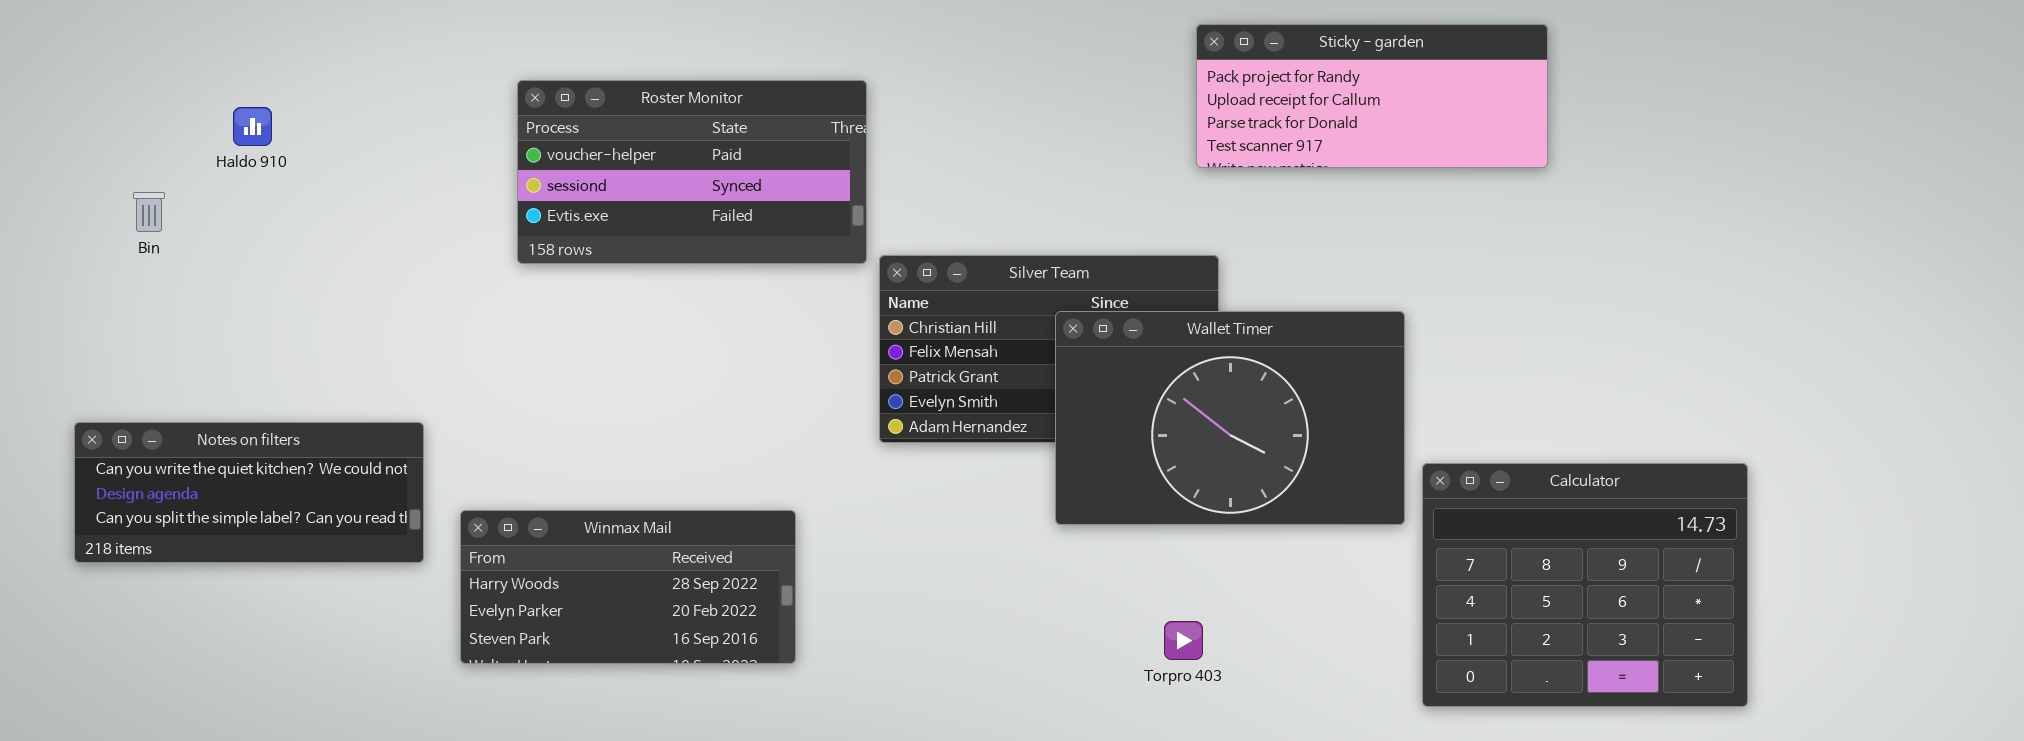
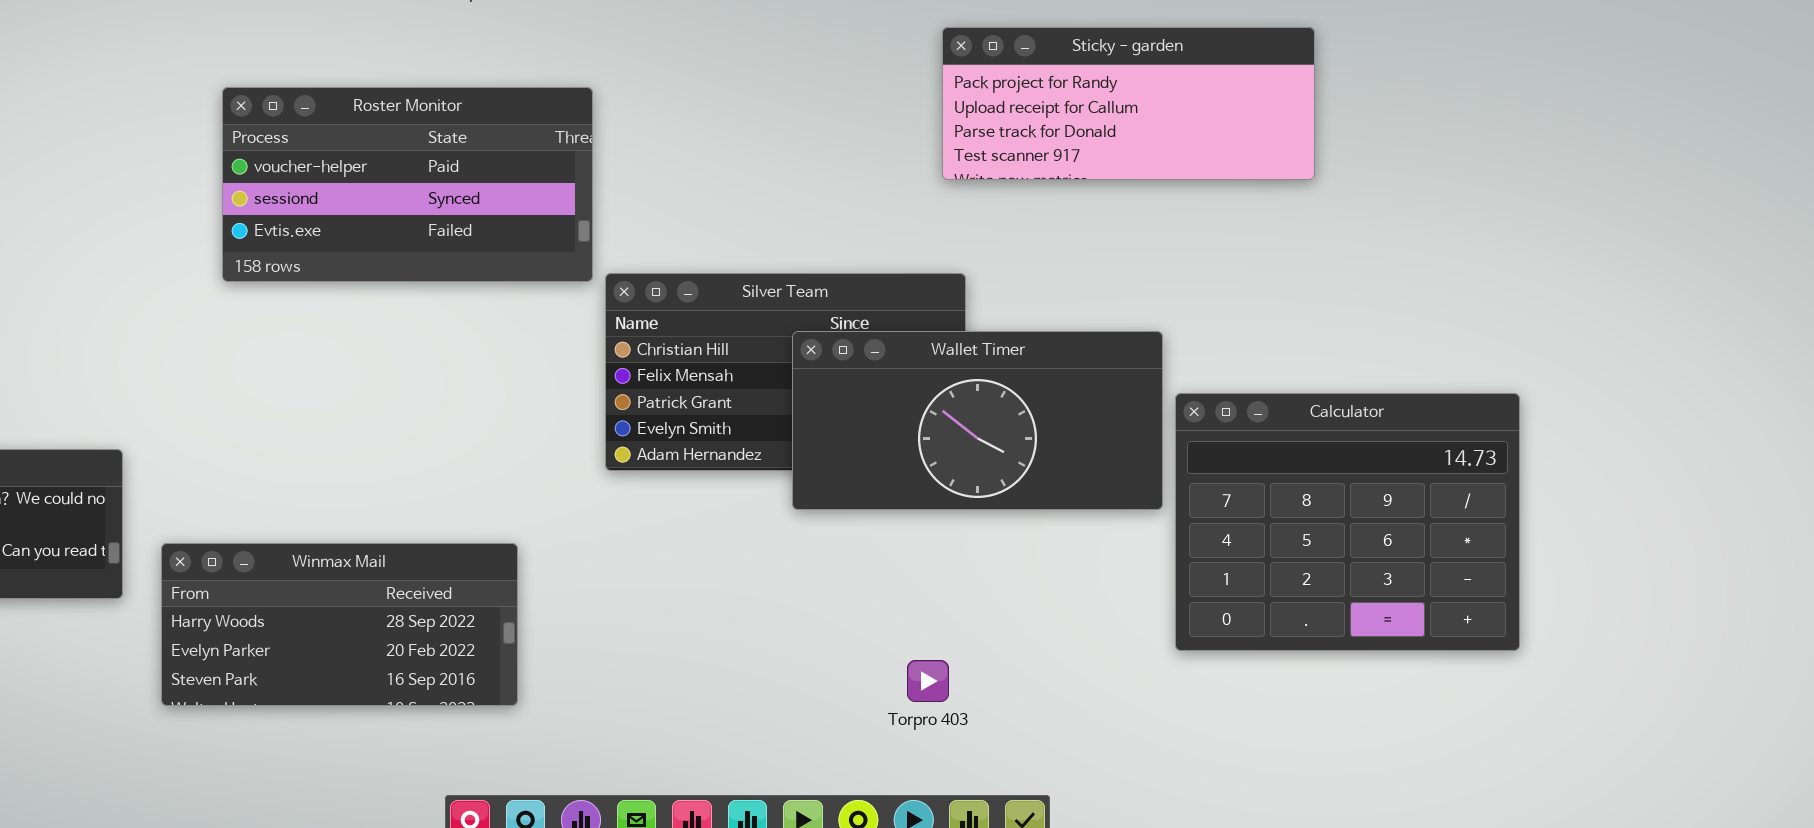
Wallet Timer: [1055,311,1405,525] -> [792,331,1163,510], resized
Calculator: [1422,463,1748,707] -> [1175,393,1520,651], moved

